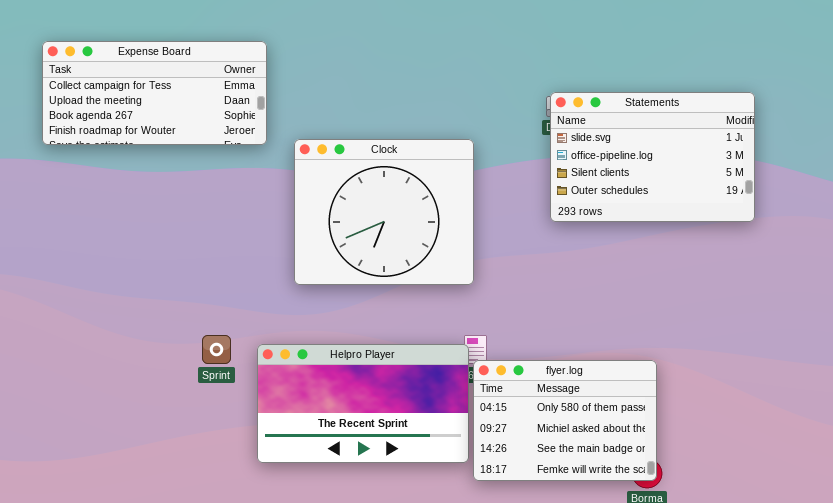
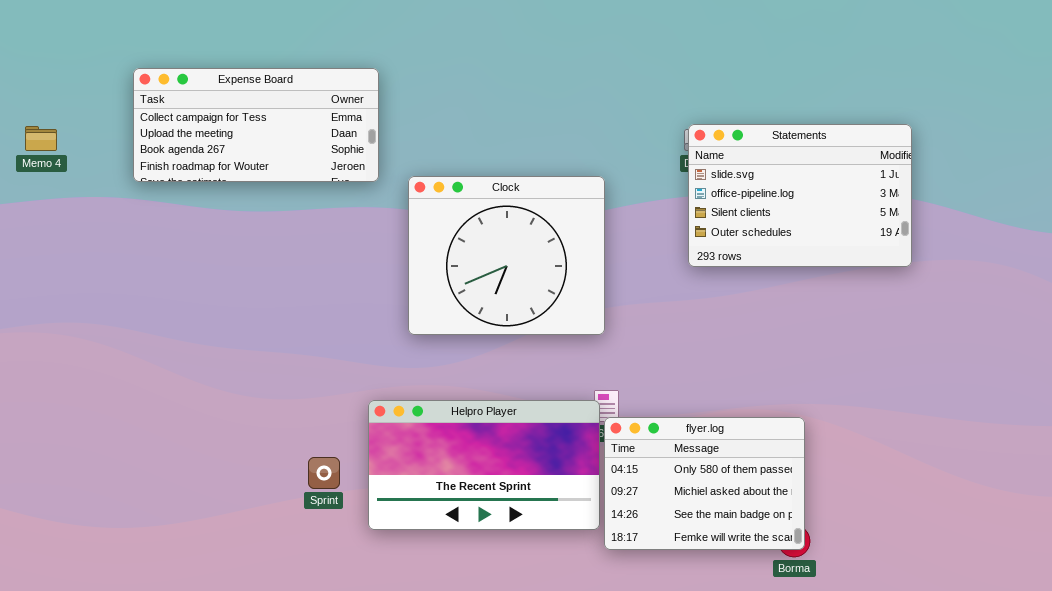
Sprint: [202,335,231,364] -> [308,457,340,489], moved

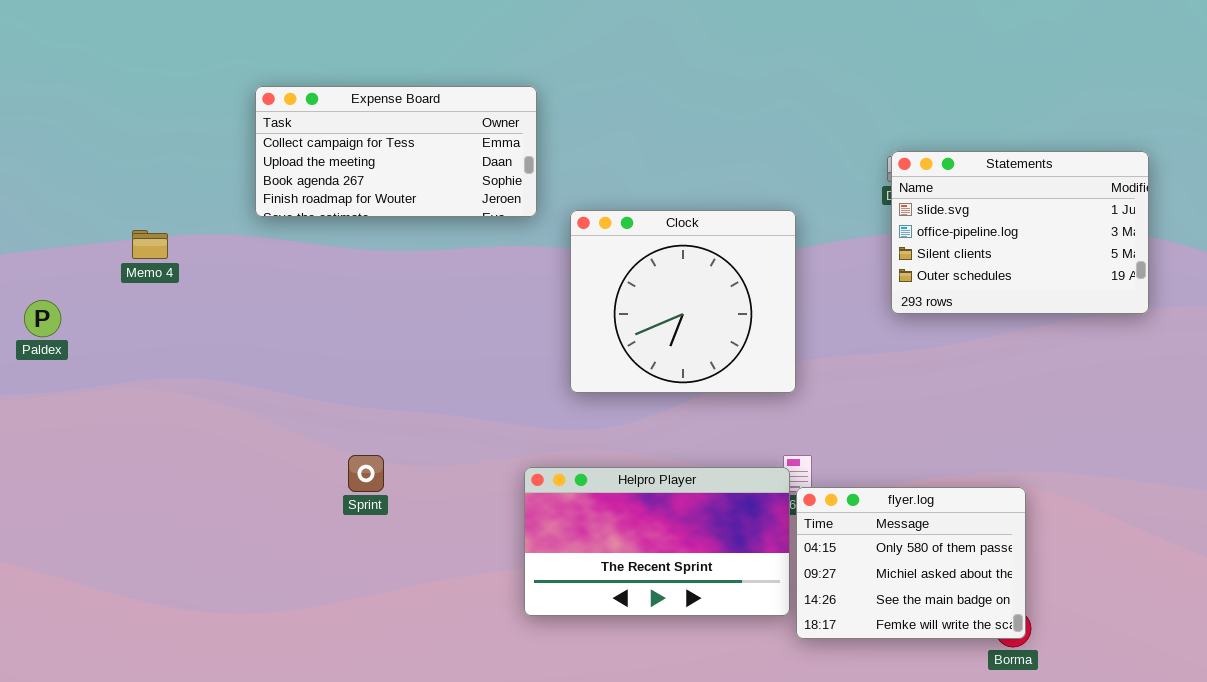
Memo 4: [25,126,57,151] -> [132,230,168,259], moved
Sprint: [308,457,340,489] -> [348,455,384,492], moved

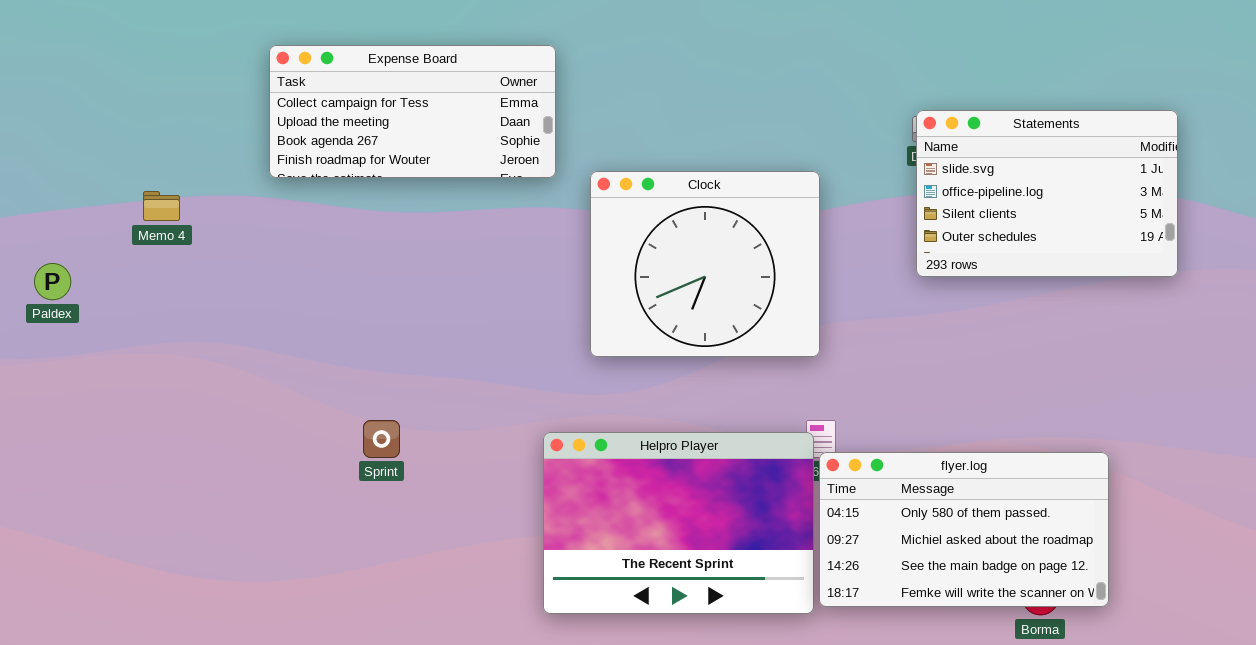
Helpro Player: [524,467,790,616] -> [543,432,814,614], resized
flyer.log: [796,487,1026,639] -> [819,452,1109,607], resized

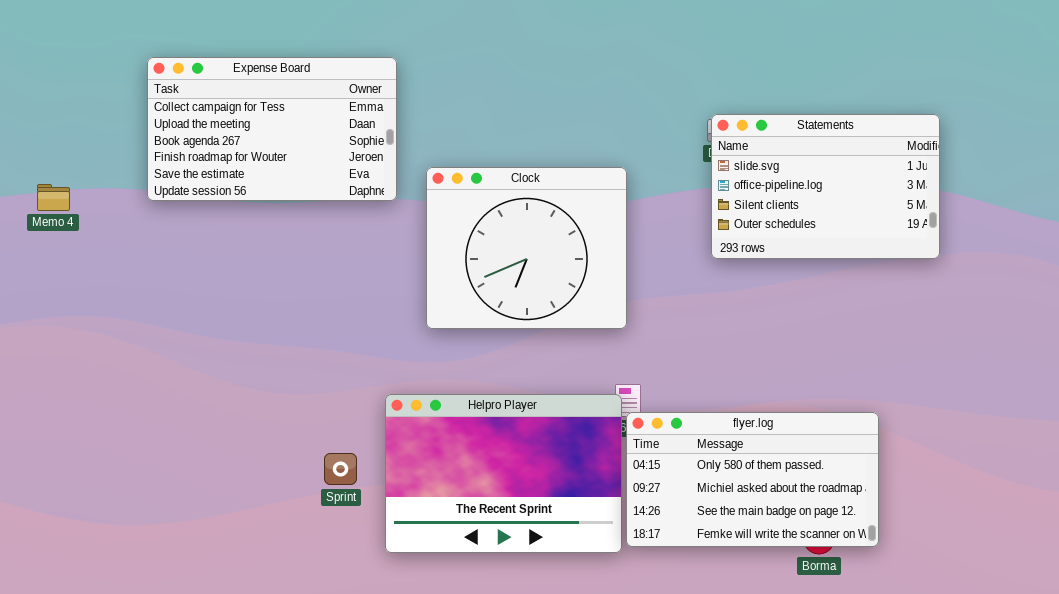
Expense Board: [269,45,556,178] -> [147,57,397,201], resized
Sprint: [363,420,400,458] -> [324,453,357,485], moved

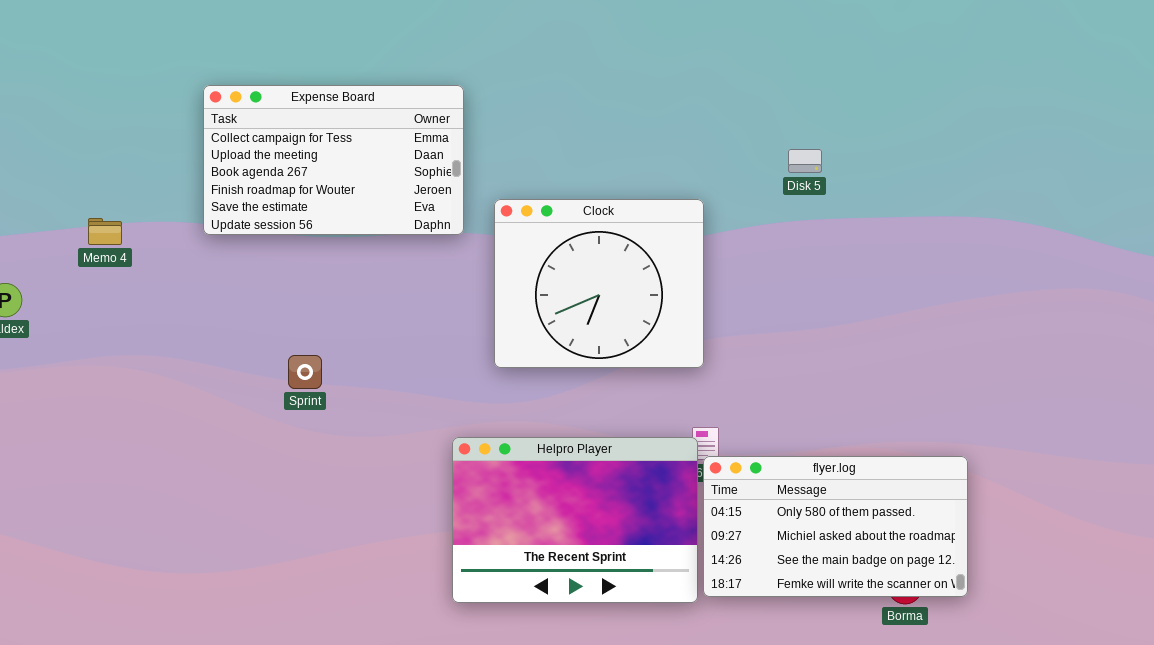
Statements: [711,114,940,259] -> none, closed
Sprint: [324,453,357,485] -> [288,355,322,389], moved

